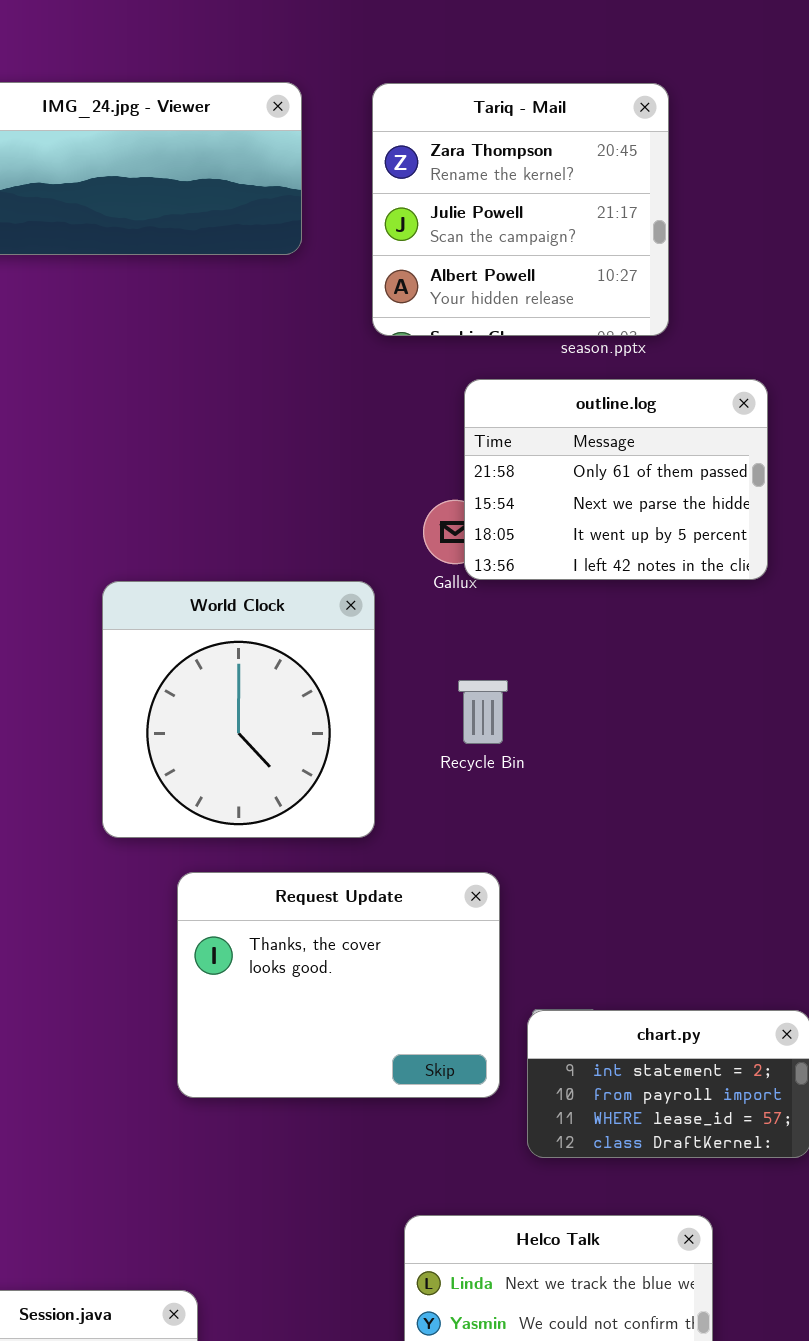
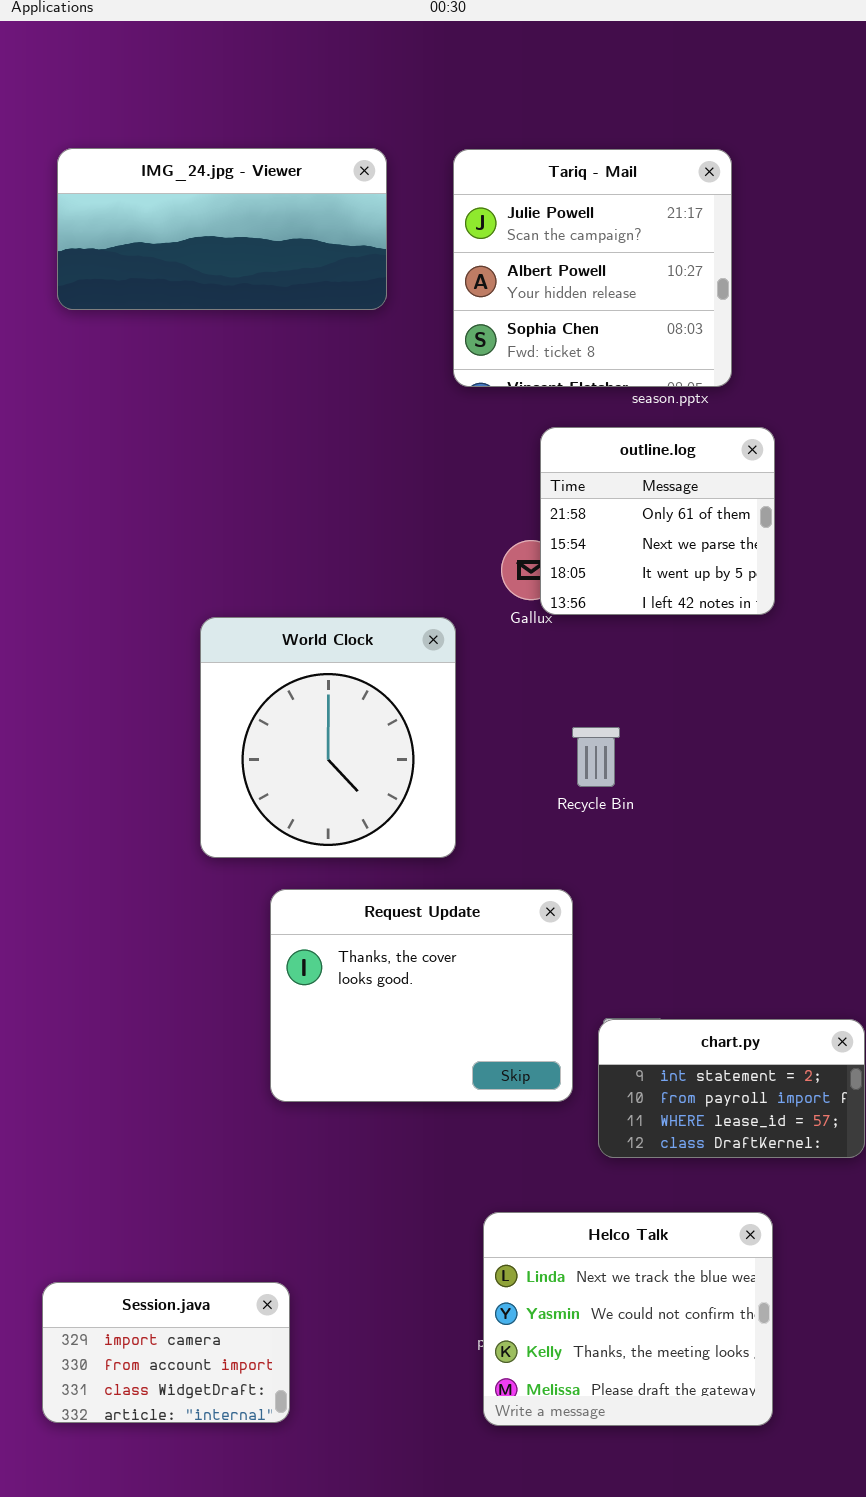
Tariq - Mail: [372,83,669,336] -> [453,149,732,387], scrolled down 1 row
outline.log: [464,379,768,580] -> [540,427,775,615], resized
Recycle Bin: [458,680,508,744] -> [572,727,620,787], moved

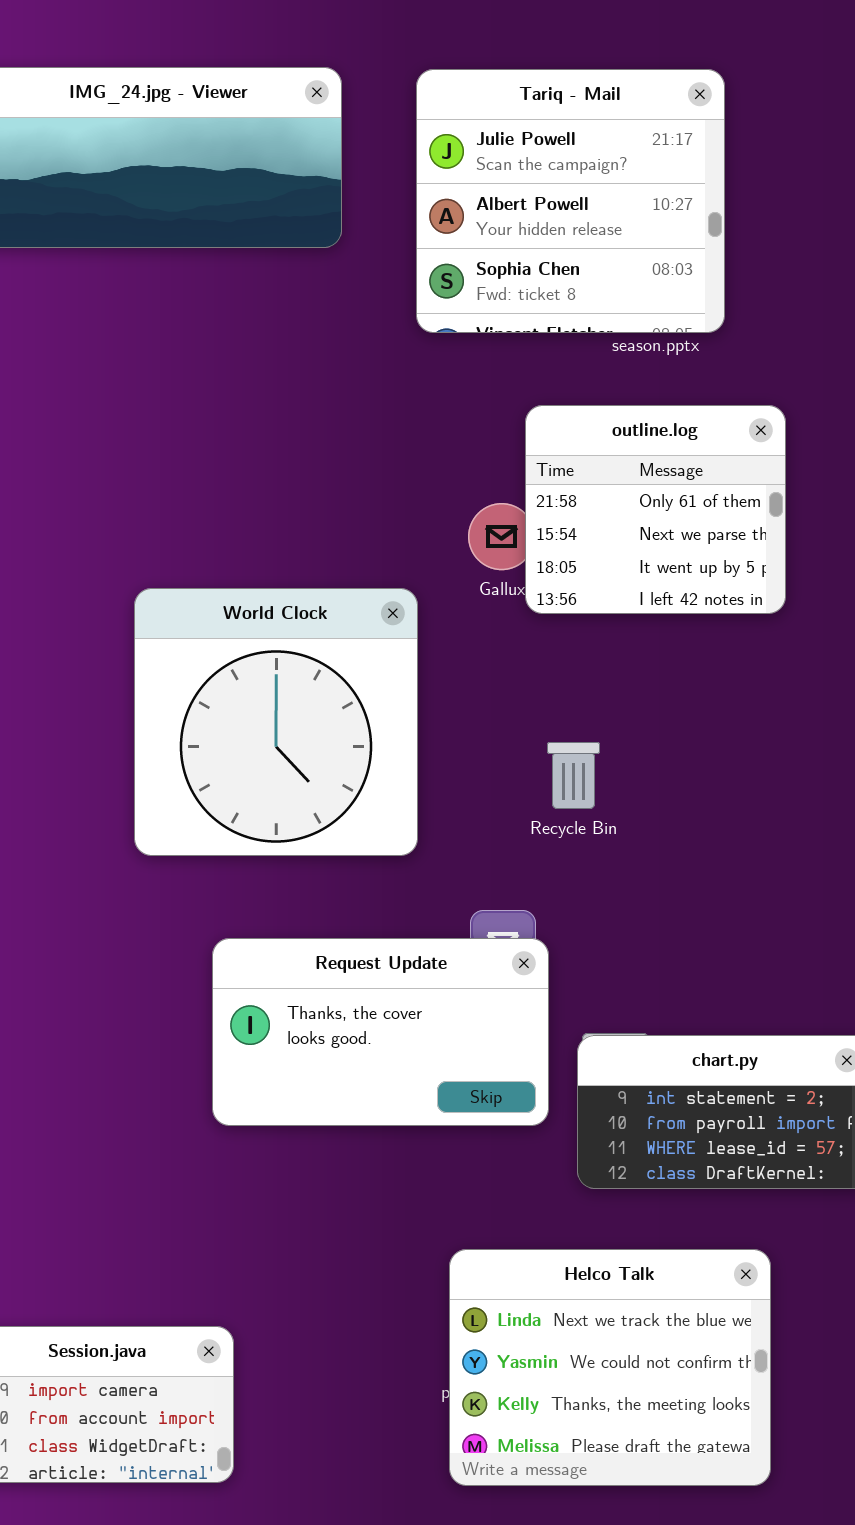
outline.log: [540,427,775,615] -> [525,405,786,614], moved
Recycle Bin: [572,727,620,787] -> [547,742,600,809], moved
Request Update: [270,889,573,1102] -> [212,938,549,1126], resized

